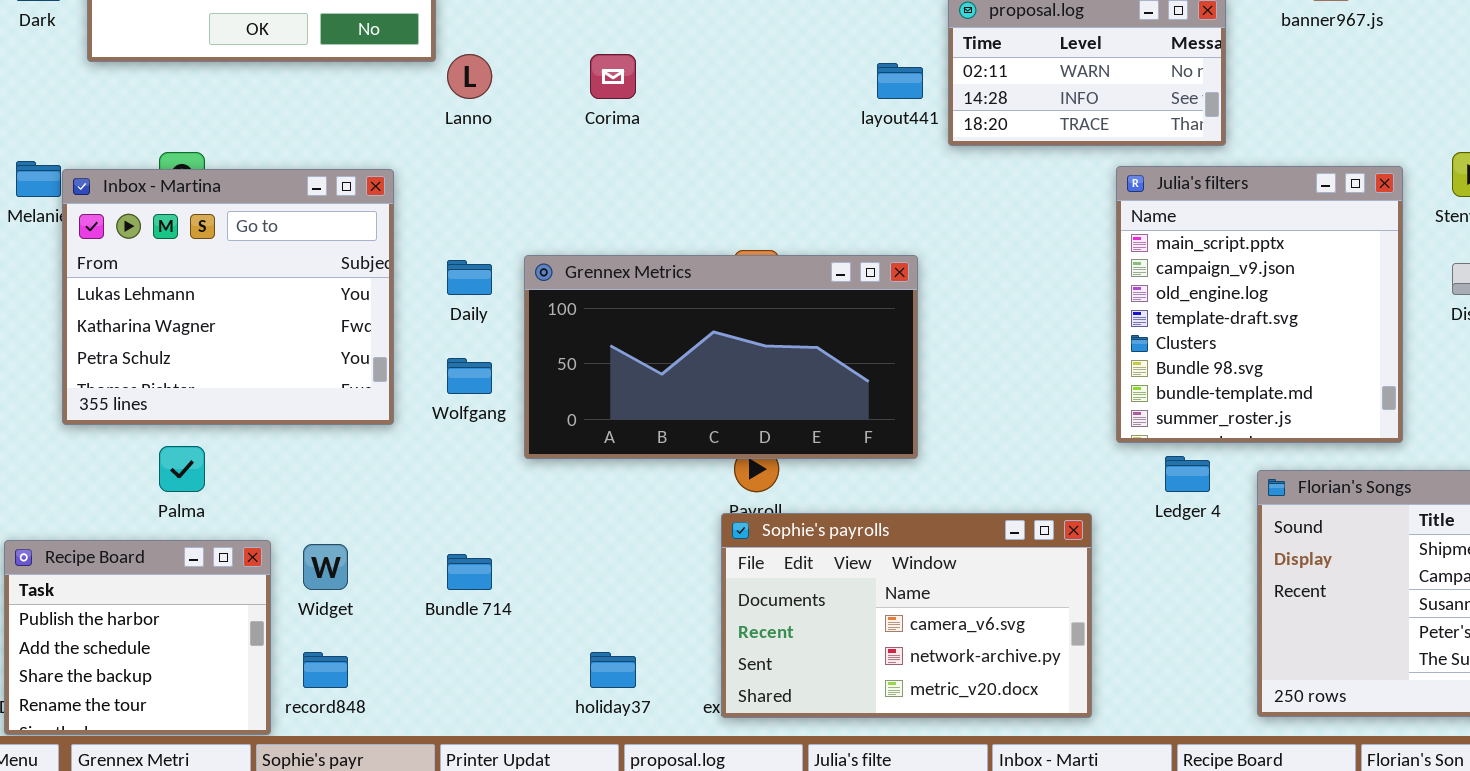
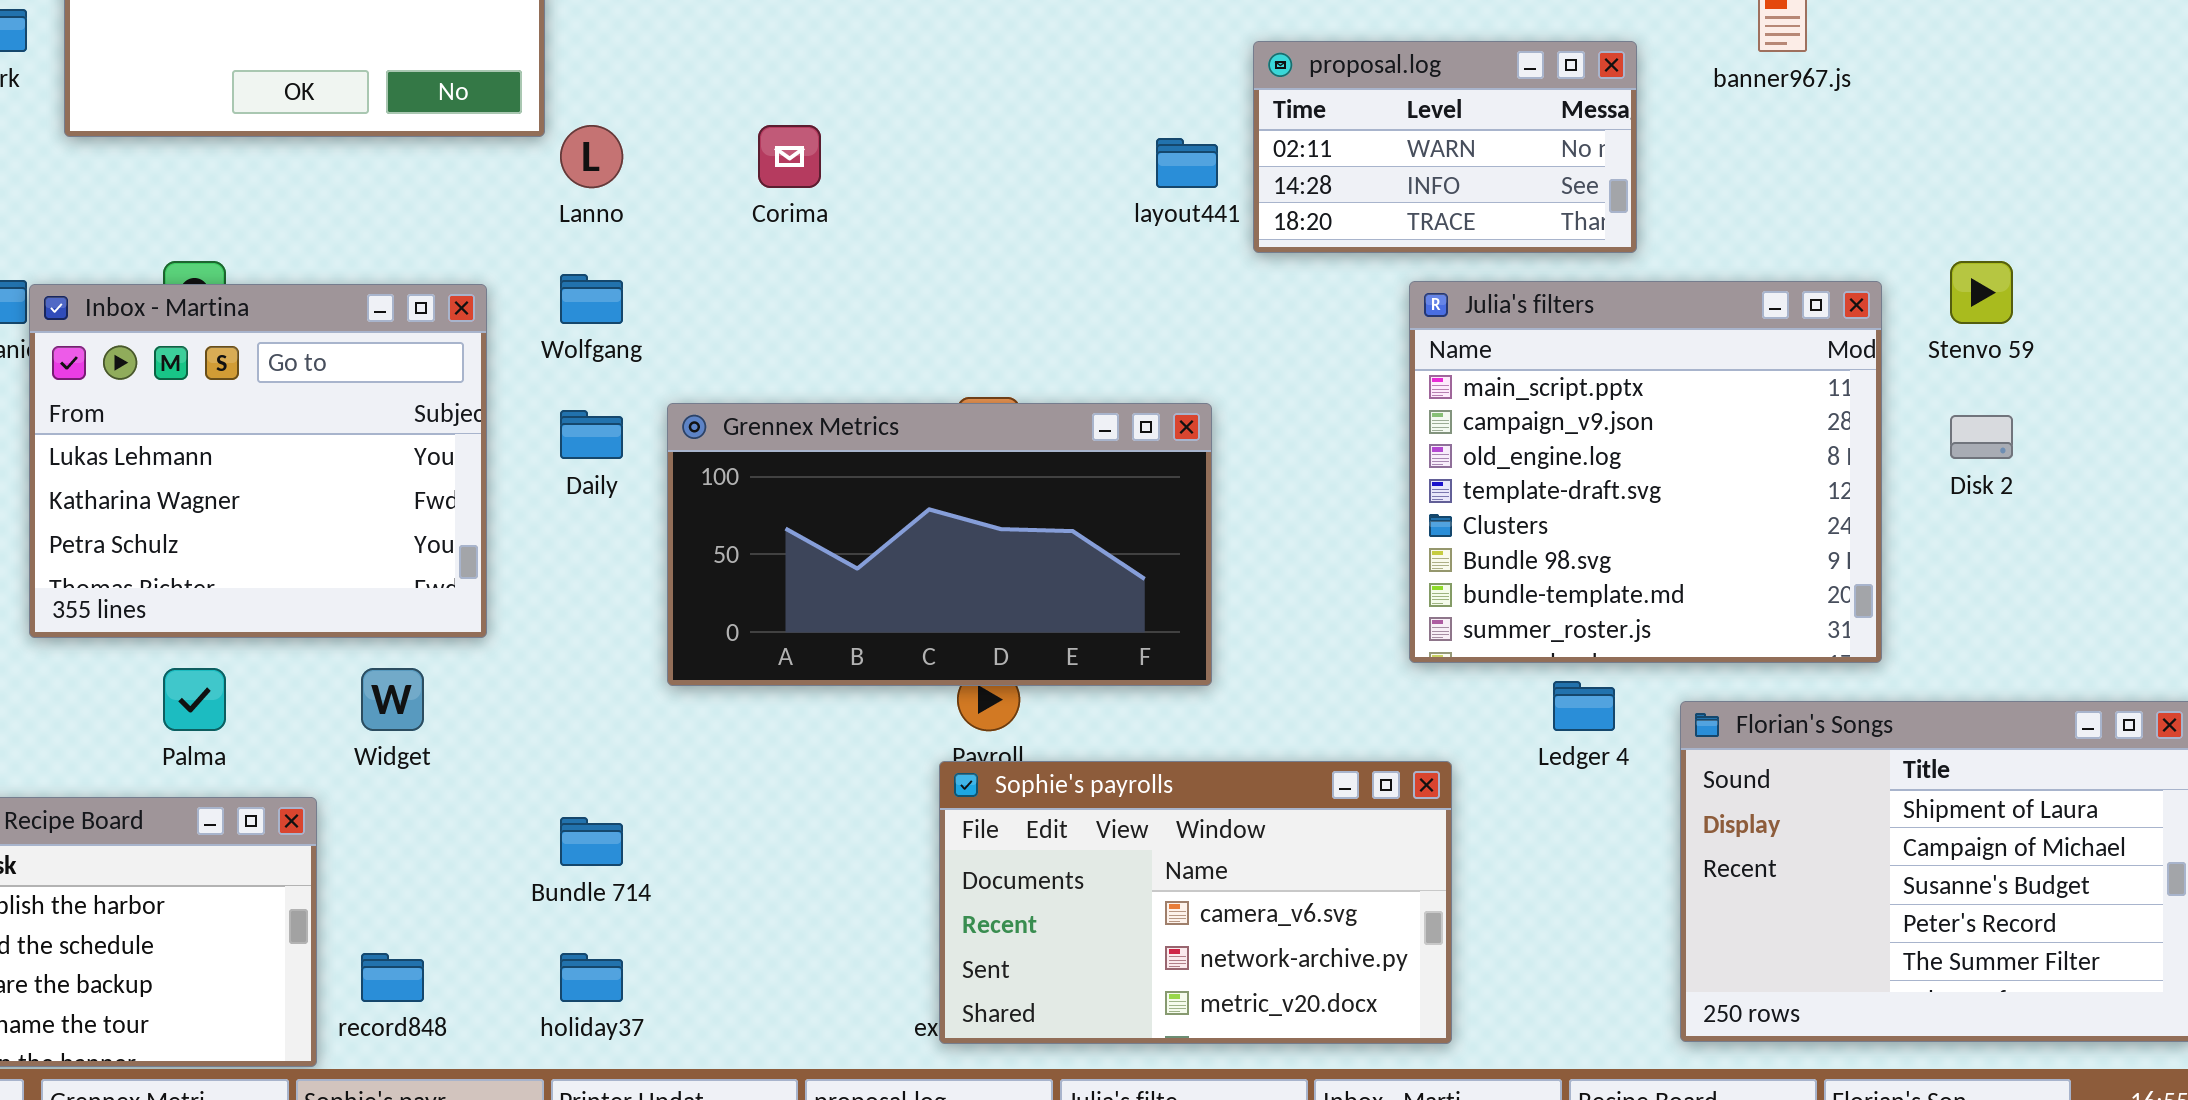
Julia's filters: [1116,166,1403,443] -> [1409,281,1882,663], resized
Wolfgang: [447,358,492,394] -> [560,274,623,324], moved
Widget: [303,544,348,590] -> [361,668,424,731], moved
holiday37: [590,652,636,688] -> [560,953,623,1002], moved

